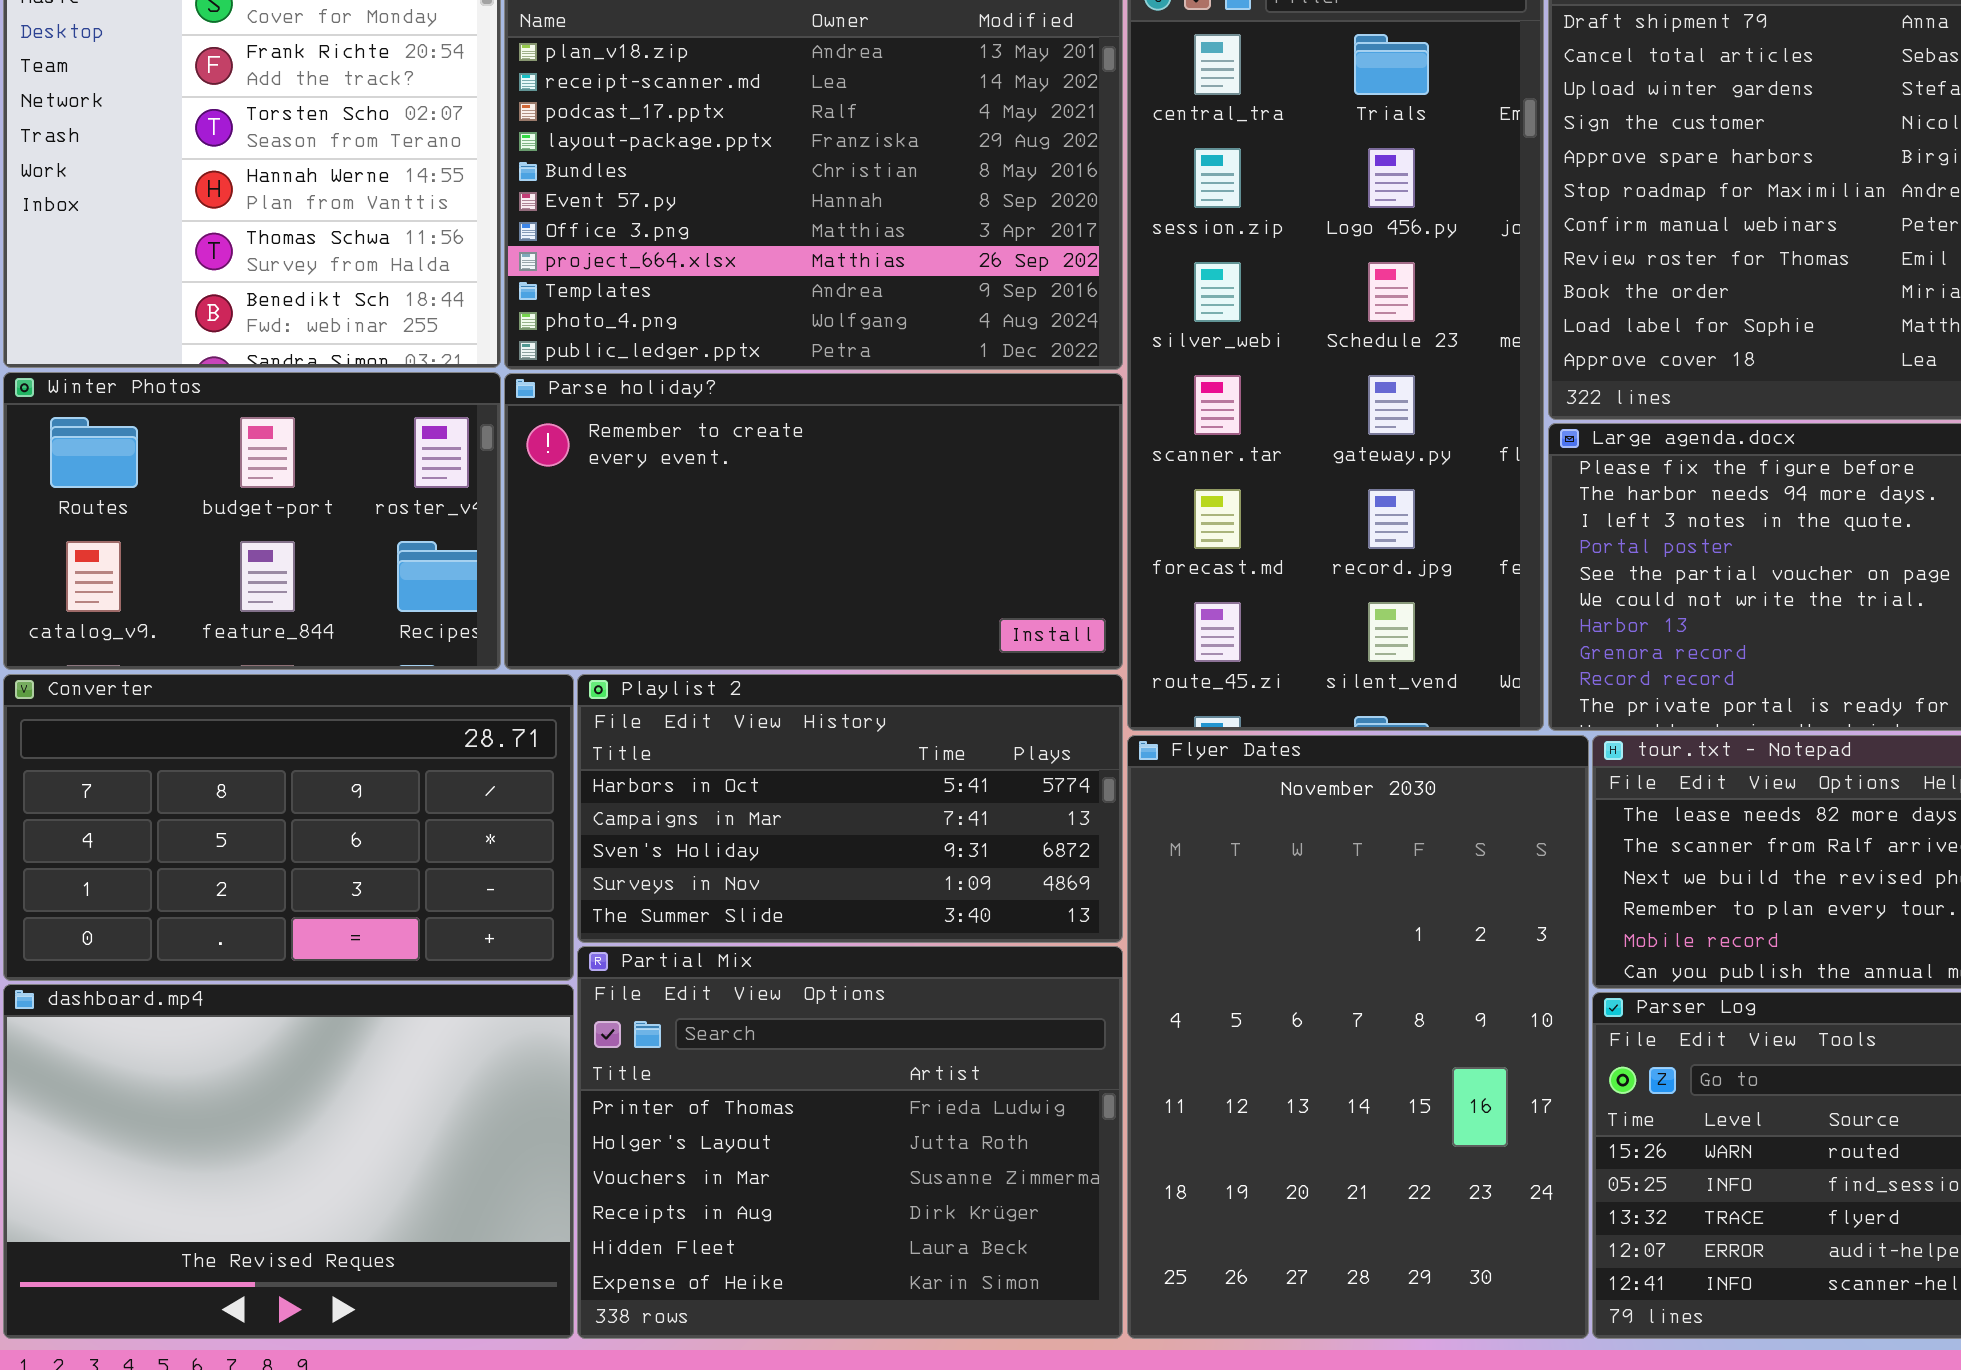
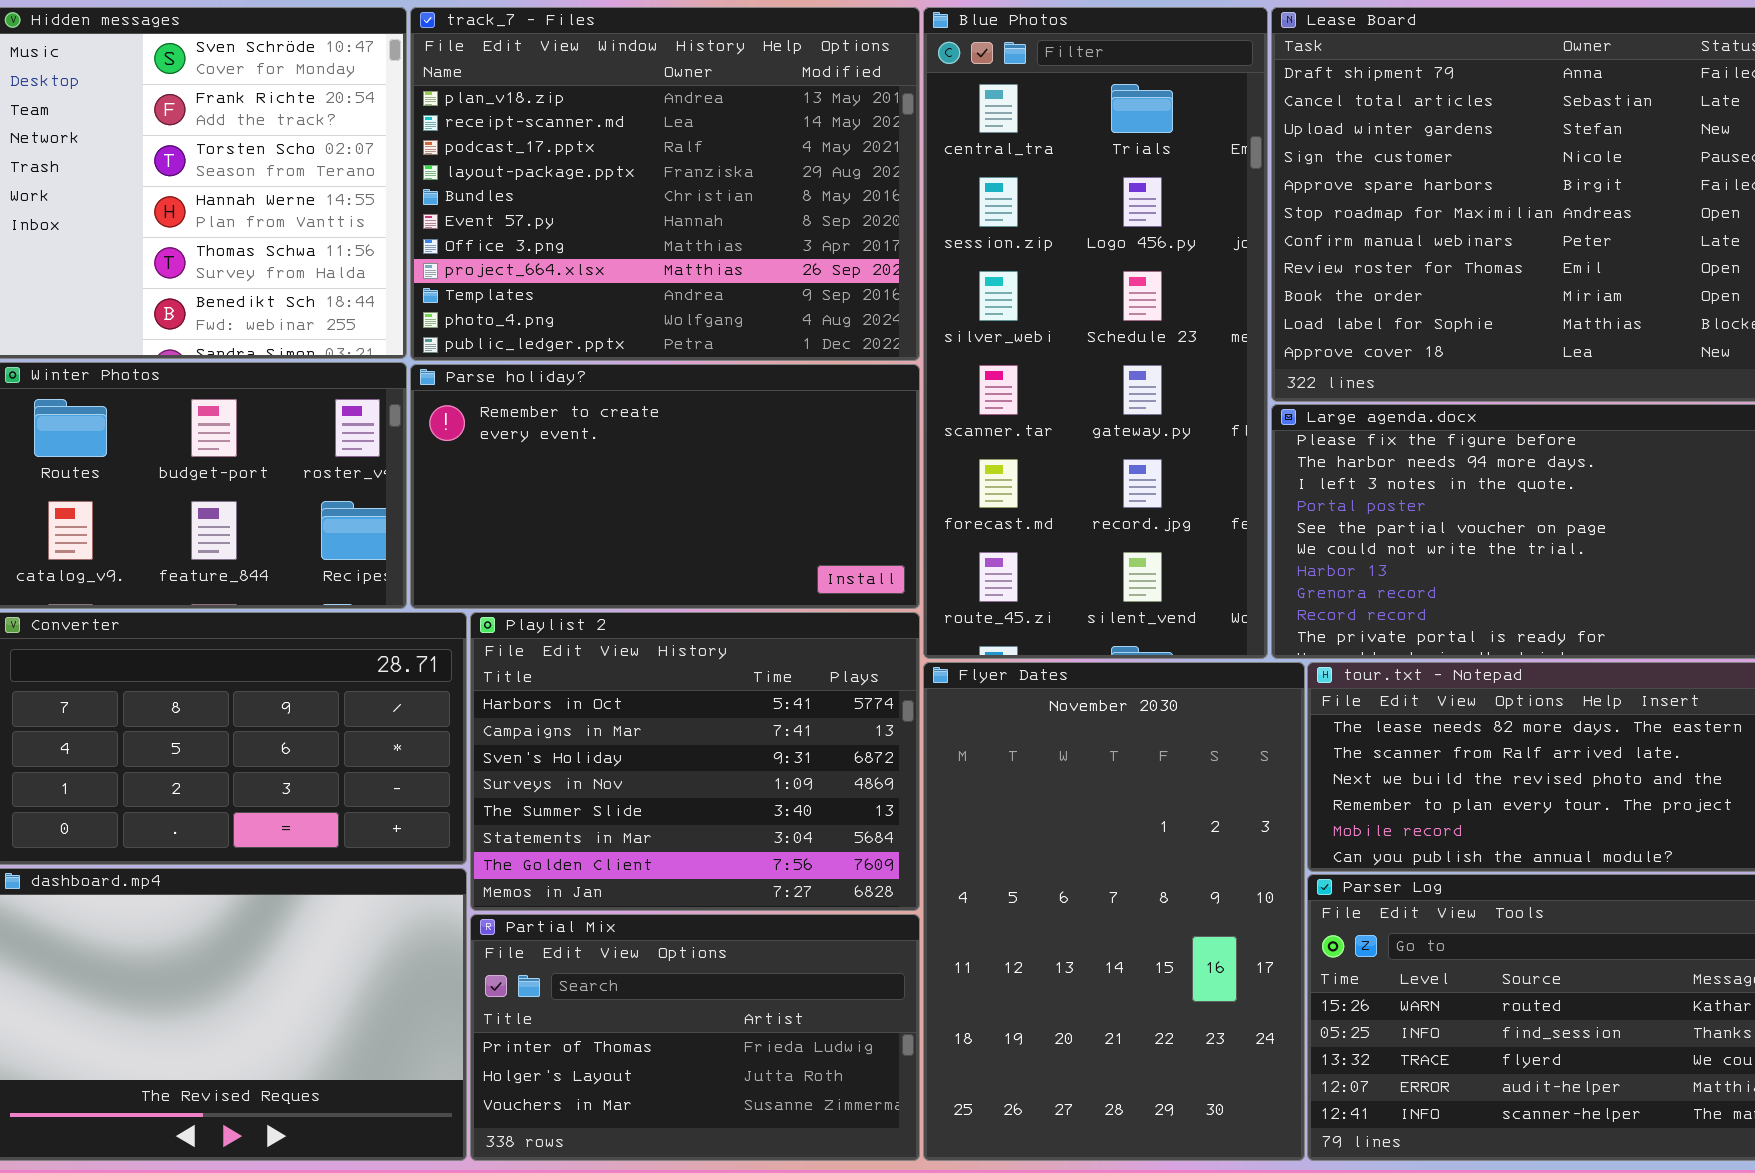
Playlist 2: [577,674,1123,943] -> [470,612,920,911], resized
Partial Mix: [577,946,1123,1339] -> [470,914,920,1161], resized

